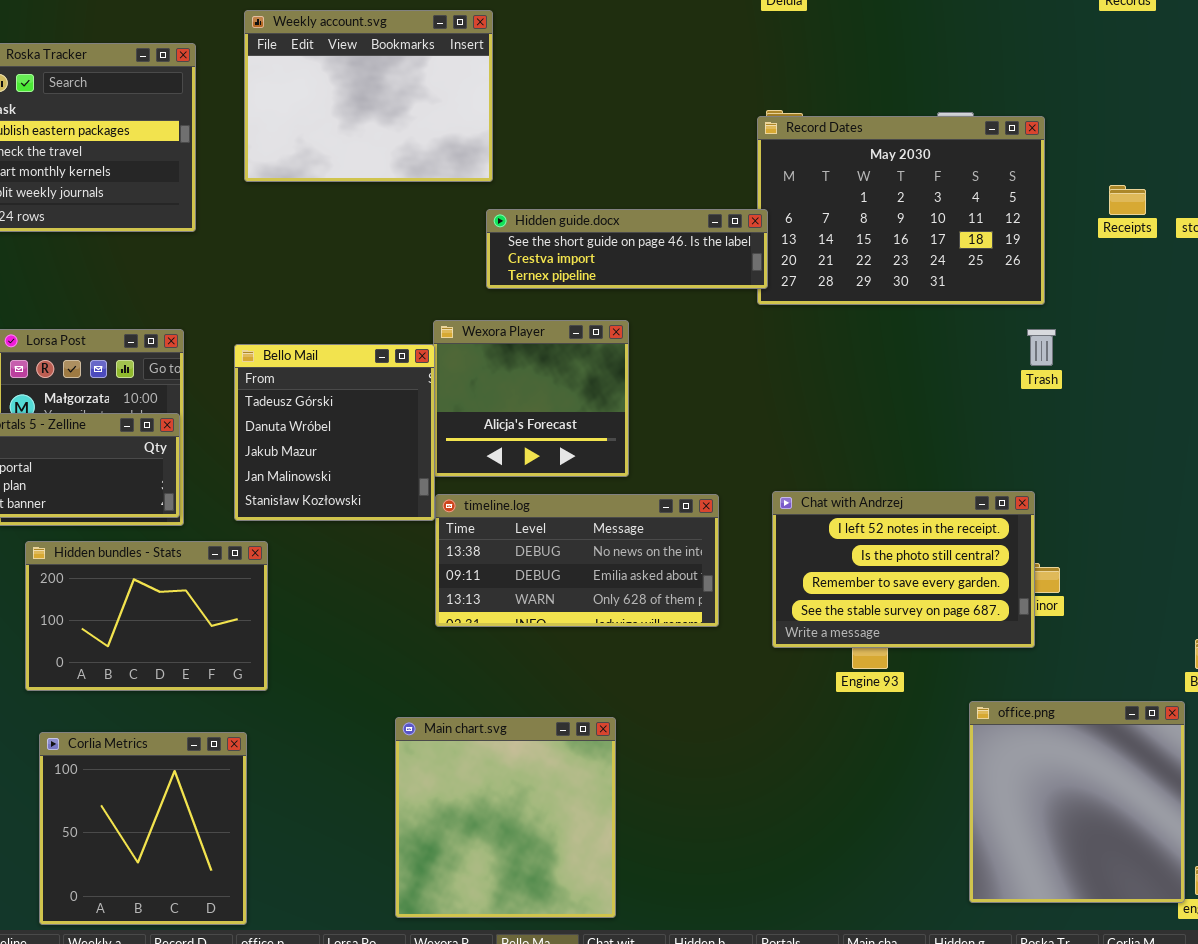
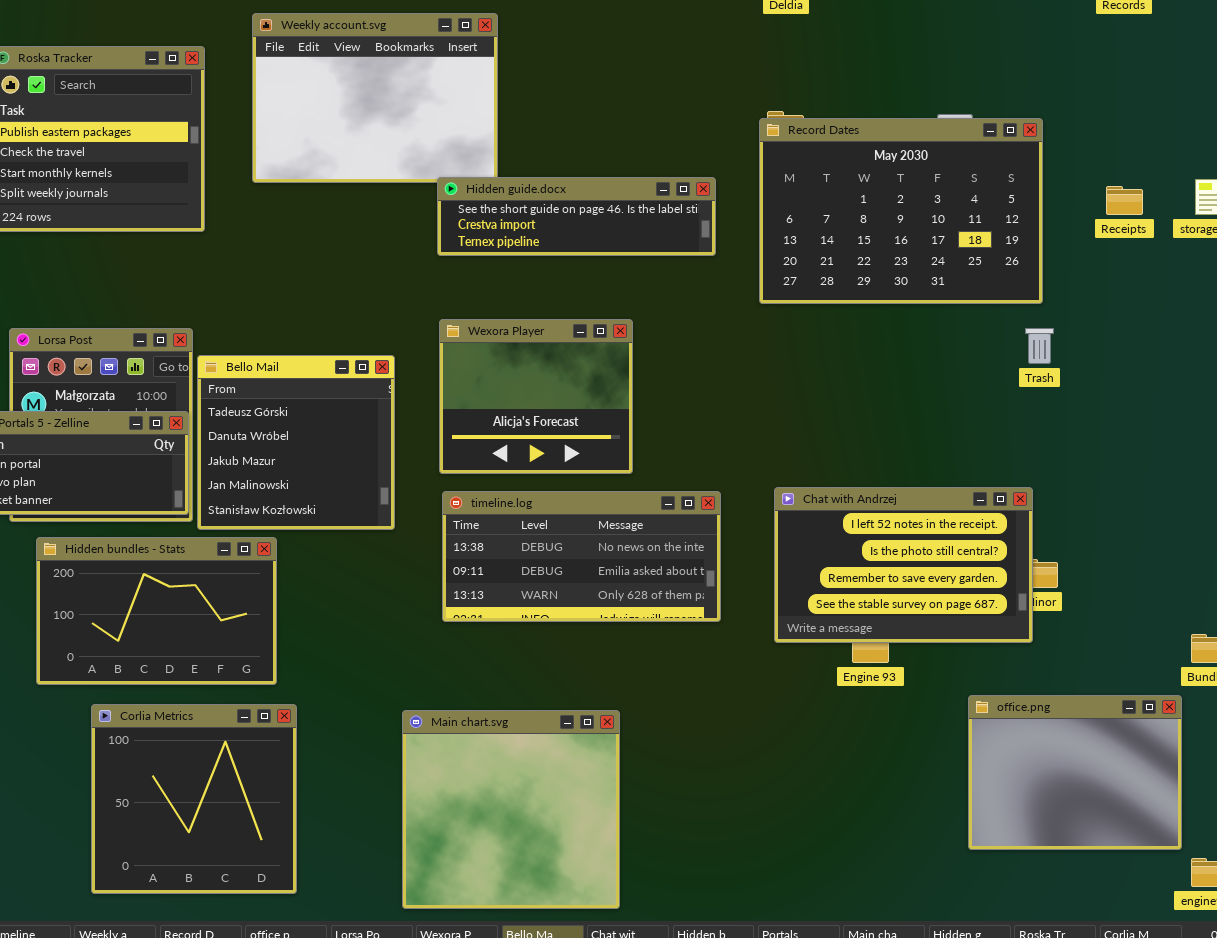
Hidden guide.docx: [486,209,768,289] -> [437,177,716,256], moved
Bello Mail: [234,344,435,521] -> [197,355,395,530], moved
office.png: [969,701,1185,903] -> [968,695,1182,850], resized
Corlia Metrics: [39,732,247,925] -> [91,704,297,894], moved

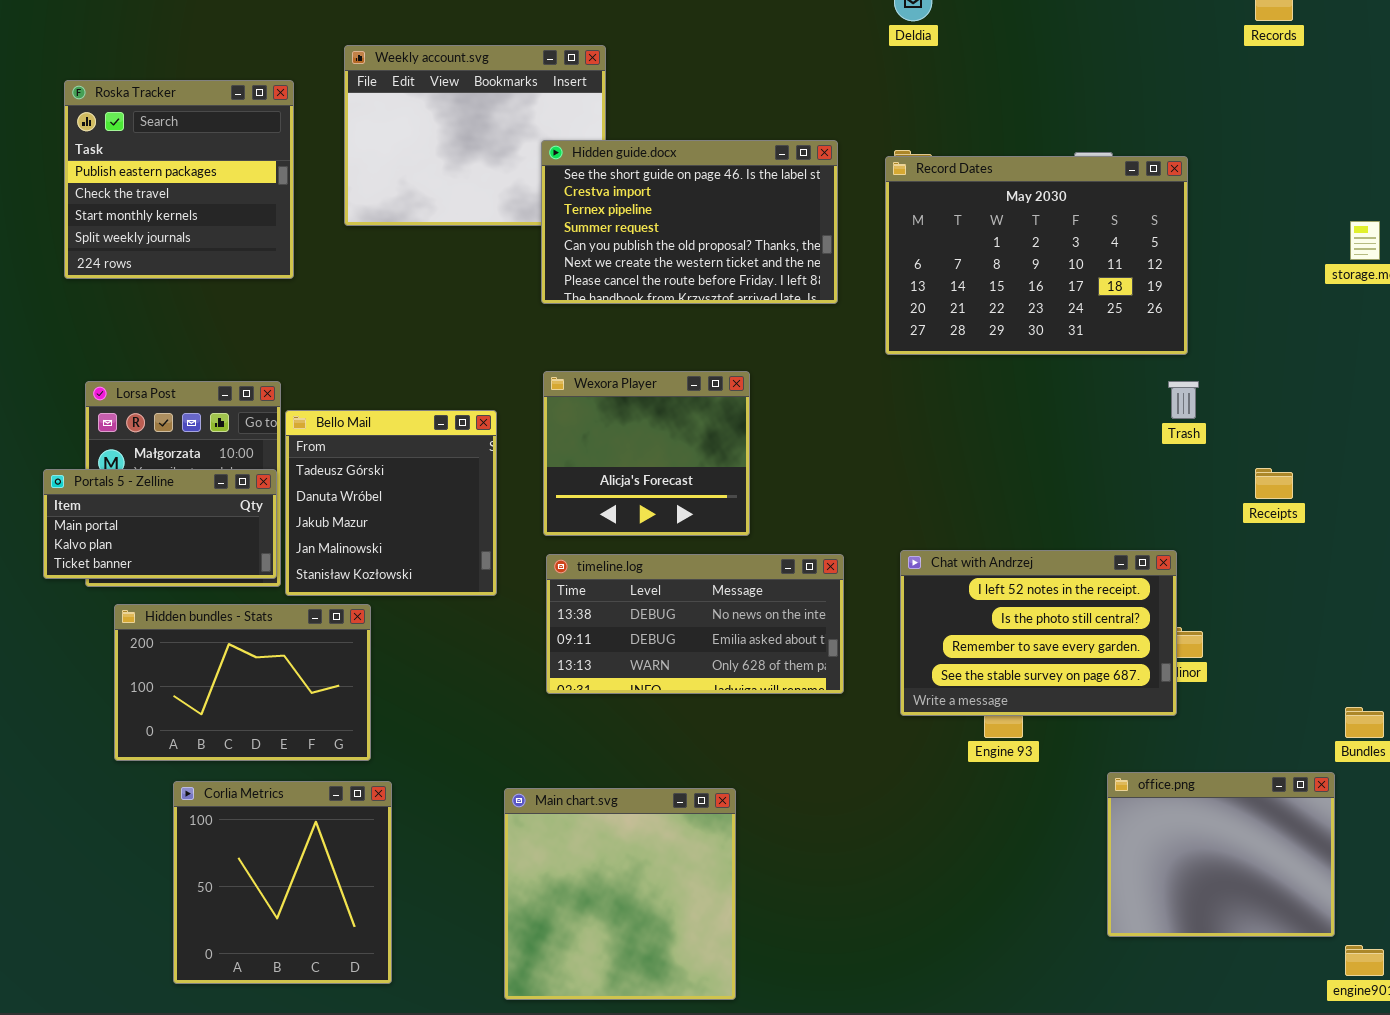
Hidden guide.docx: [437,177,716,256] -> [541,140,838,304], resized
Receipts: [1106,186,1143,215] -> [1255,468,1293,499], moved

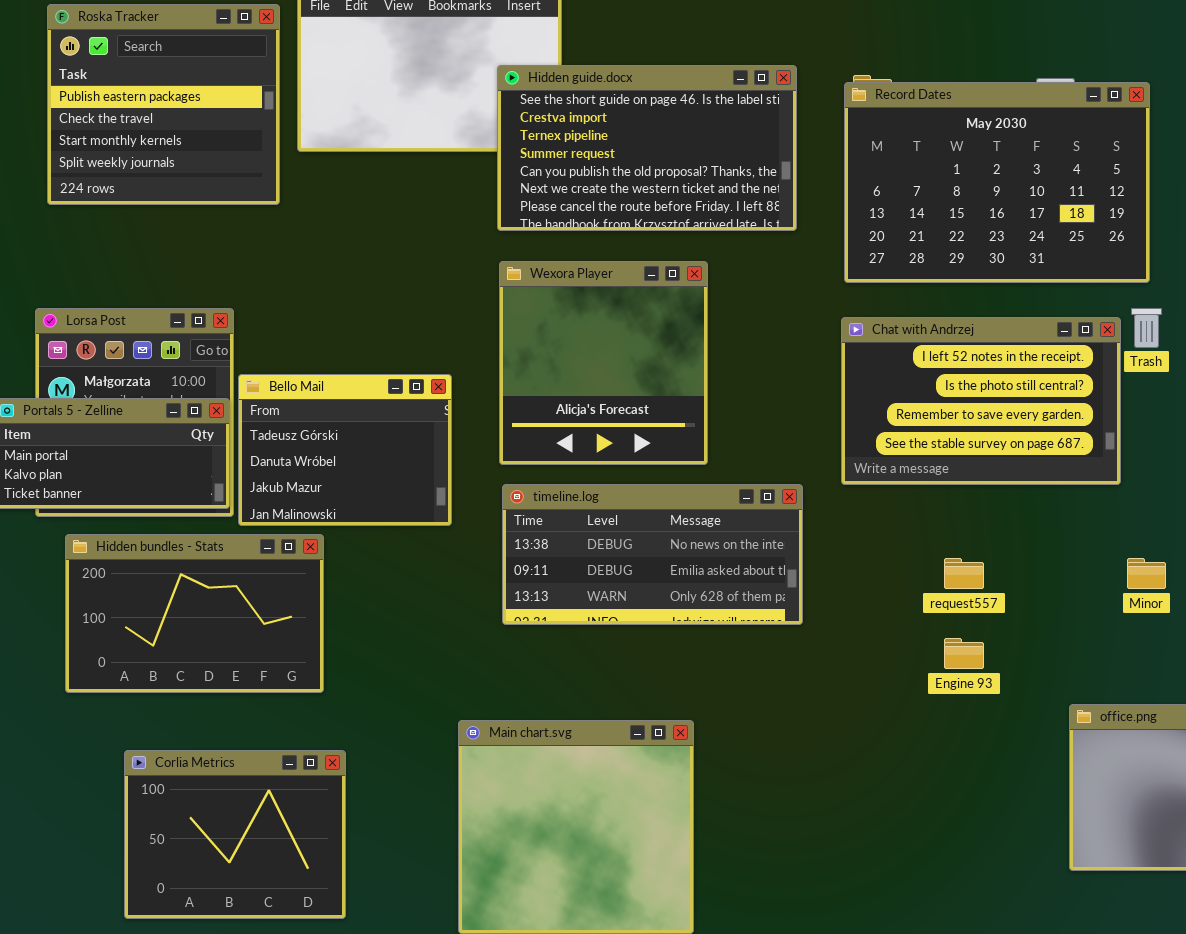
Roska Tracker: [64,80,294,279] -> [47,4,280,205], moved
Wexora Player: [543,371,750,536] -> [499,261,708,465], resized
Bello Mail: [285,410,497,596] -> [238,374,452,526], resized
Chat with Andrzej: [900,550,1177,716] -> [841,317,1121,485], moved
Corlia Metrics: [173,781,392,984] -> [124,750,346,919], resized

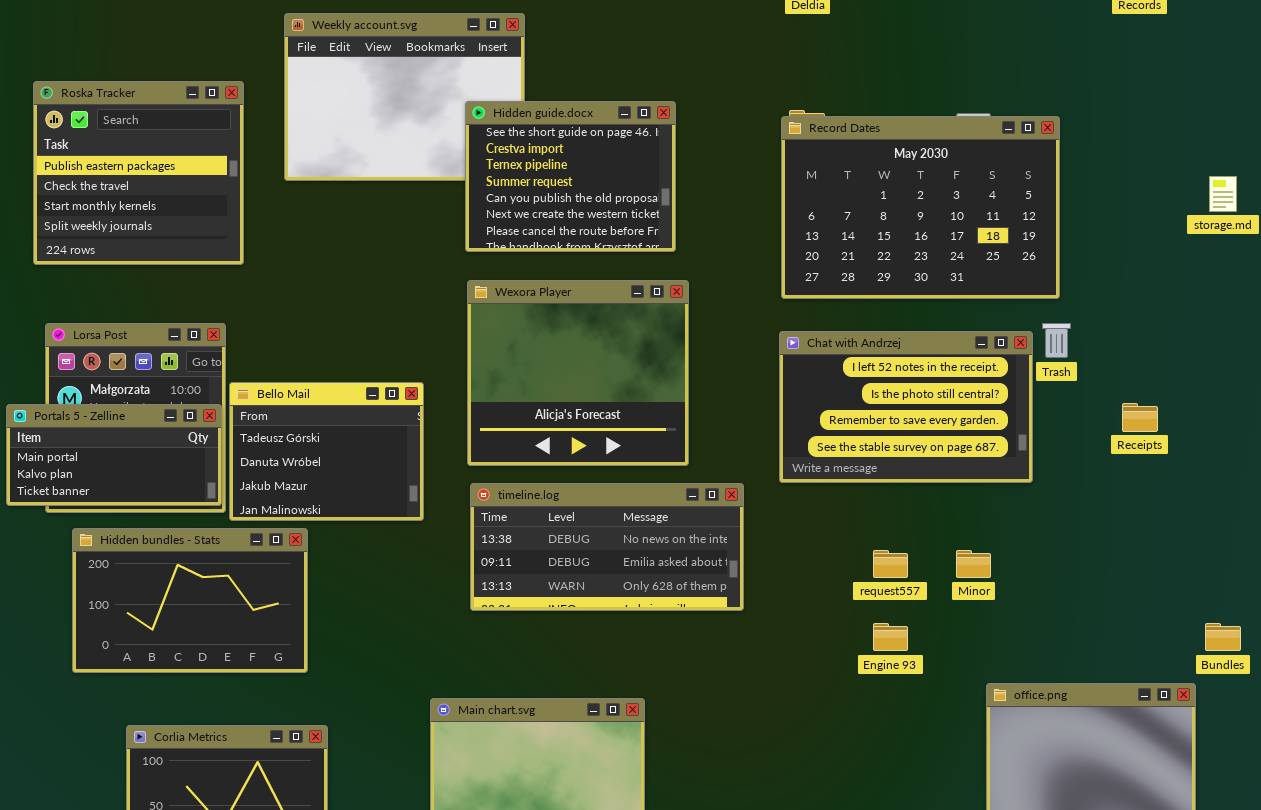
Roska Tracker: [47,4,280,205] -> [33,81,244,265], moved
Hidden guide.docx: [497,65,797,231] -> [465,101,676,252], resized
Wexora Player: [499,261,708,465] -> [467,280,689,466], resized
Minor: [1127,558,1166,589] -> [956,550,991,578], moved

